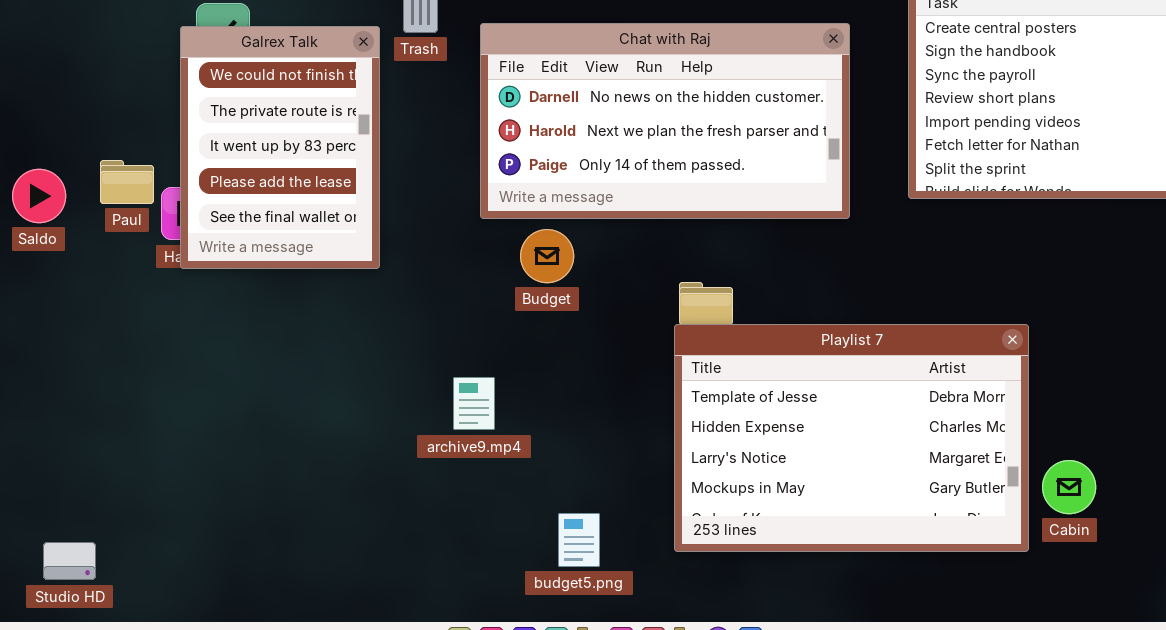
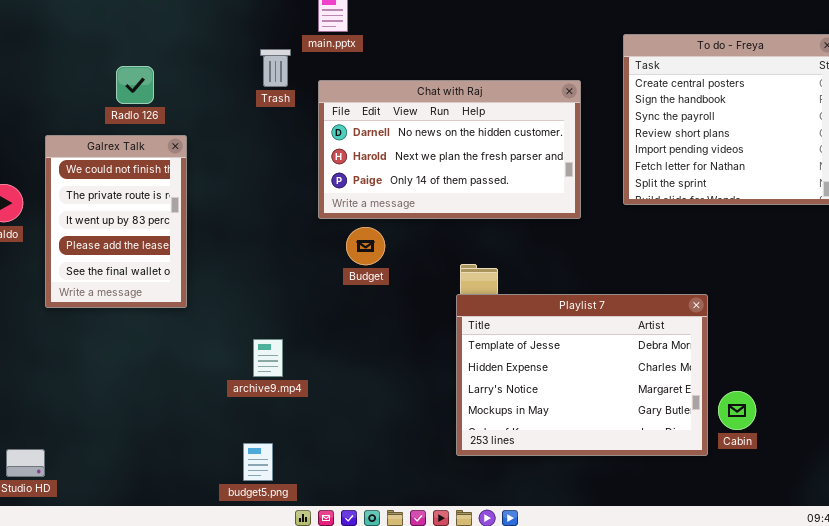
Galrex Talk: [180,26,380,269] -> [45,135,187,308], moved
archive9.mp4: [453,377,495,430] -> [253,339,283,377], moved
budget5.png: [558,513,600,567] -> [243,443,273,481], moved

